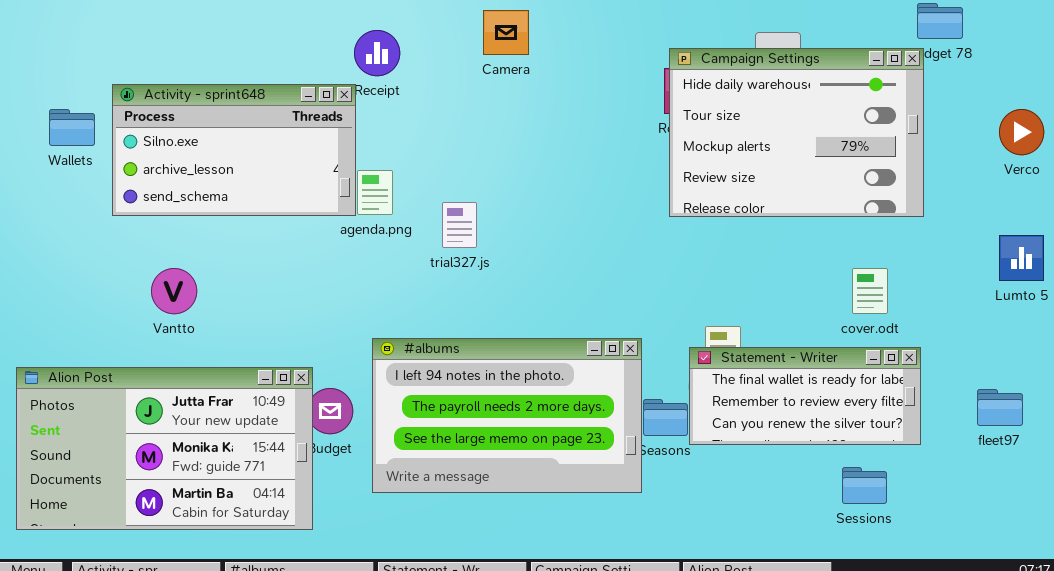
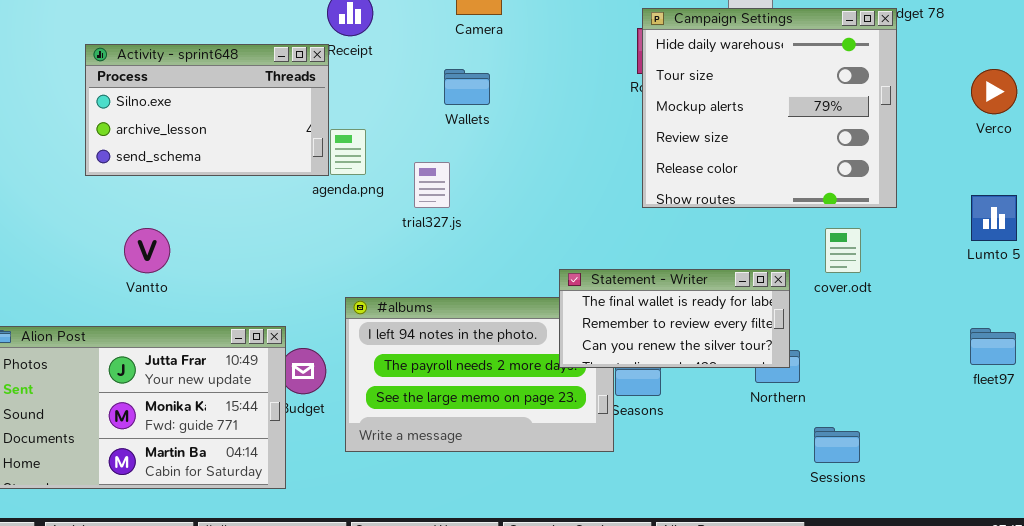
Campaign Settings: [669,48,924,217] -> [642,8,897,208], resized
Wallets: [49,109,95,146] -> [444,69,490,105], moved
Statement - Writer: [689,347,921,445] -> [559,269,790,368], moved
fleet97: [977,389,1023,426] -> [970,328,1016,365], moved

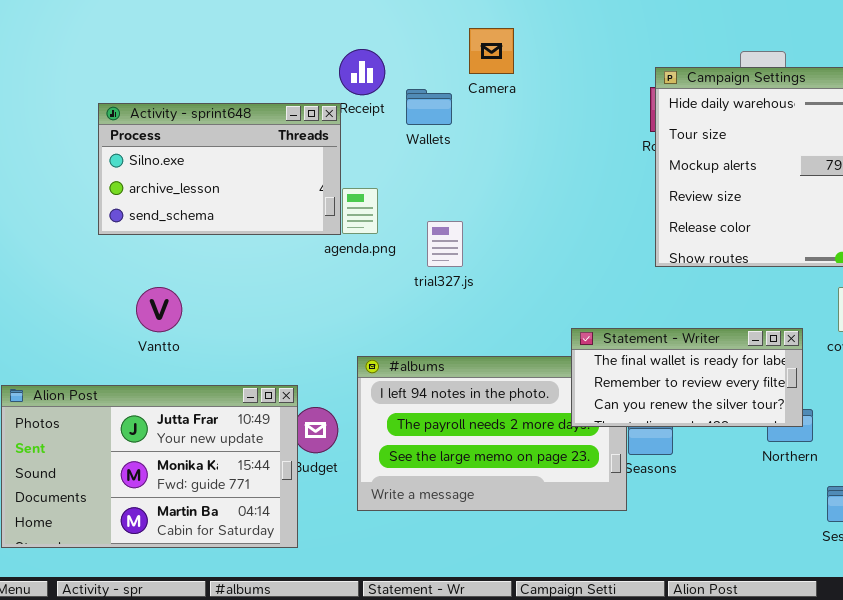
Wallets: [444,69,490,105] -> [406,89,452,125], moved

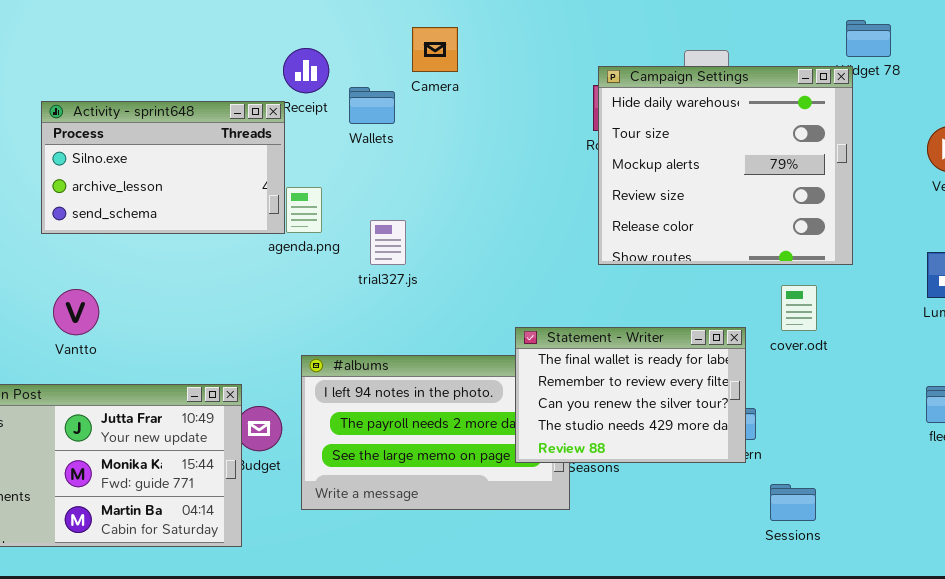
Vantto: [136,287,182,332] -> [53,289,99,335], moved
Statement - Writer: [571,328,803,427] -> [515,327,746,463], resized

